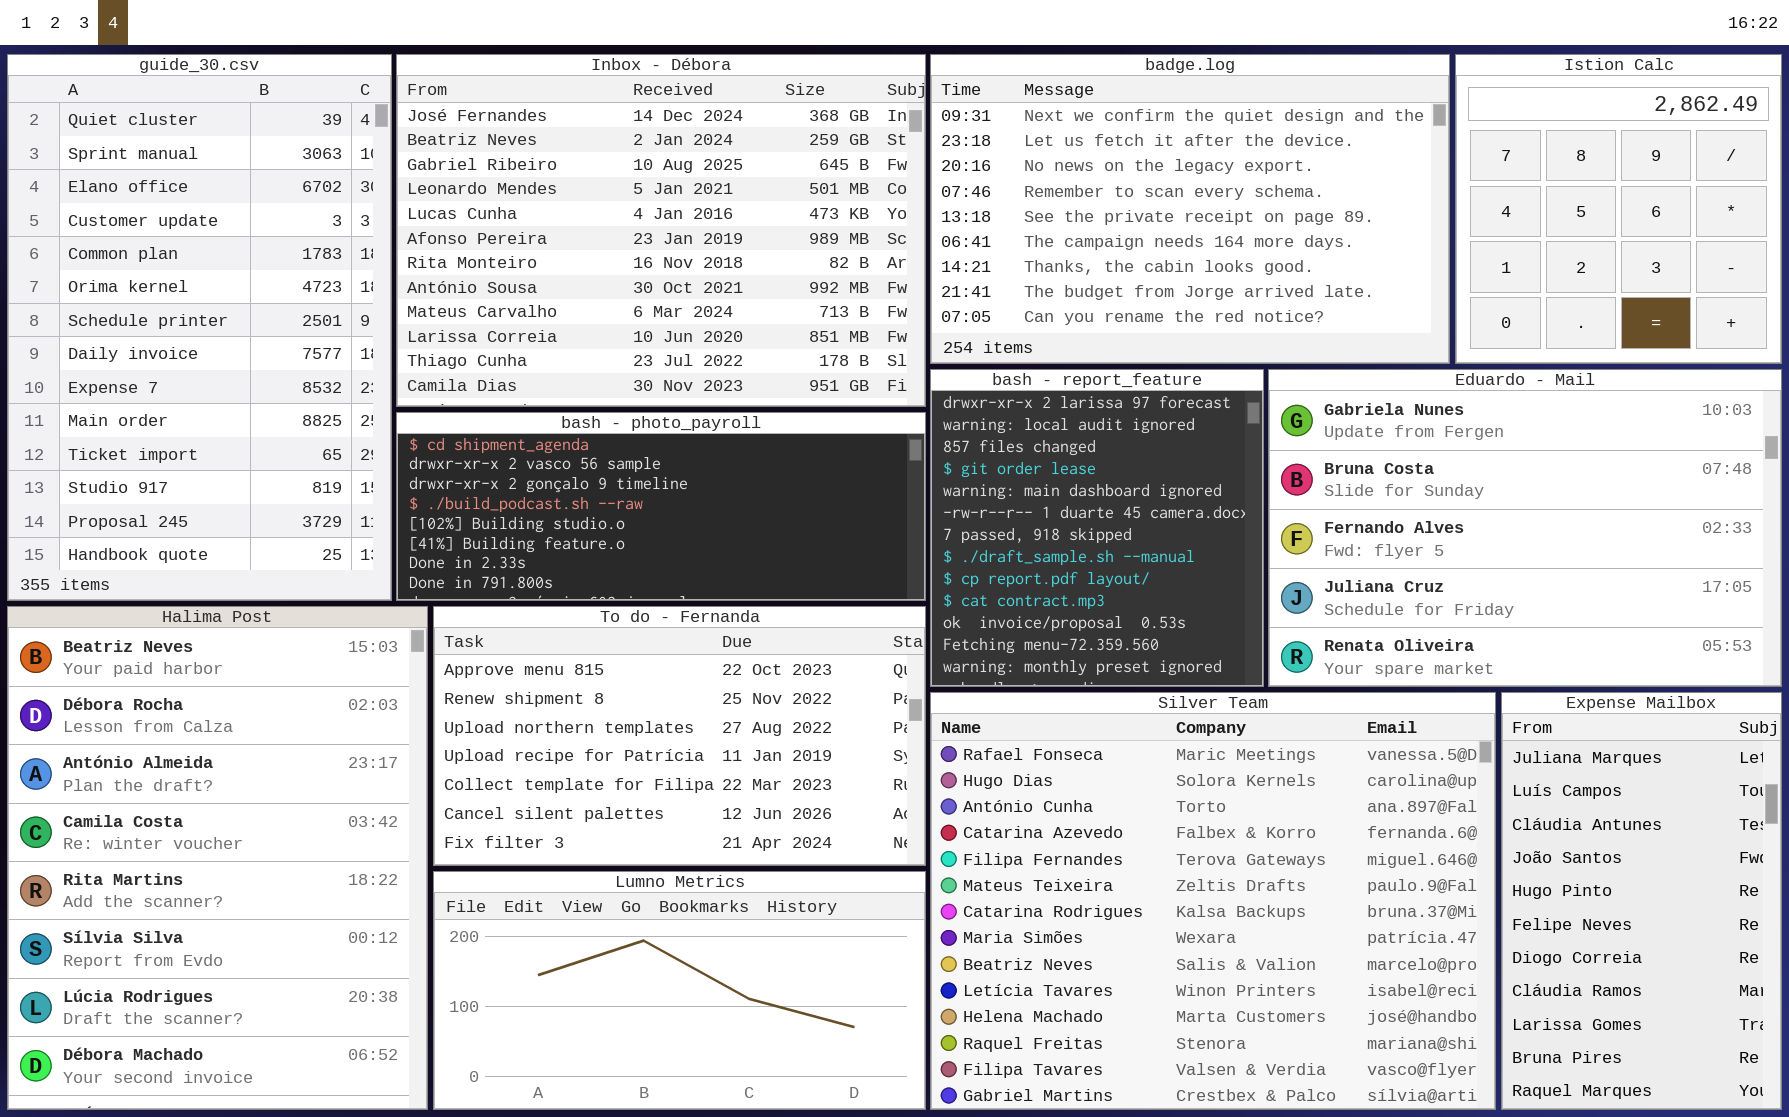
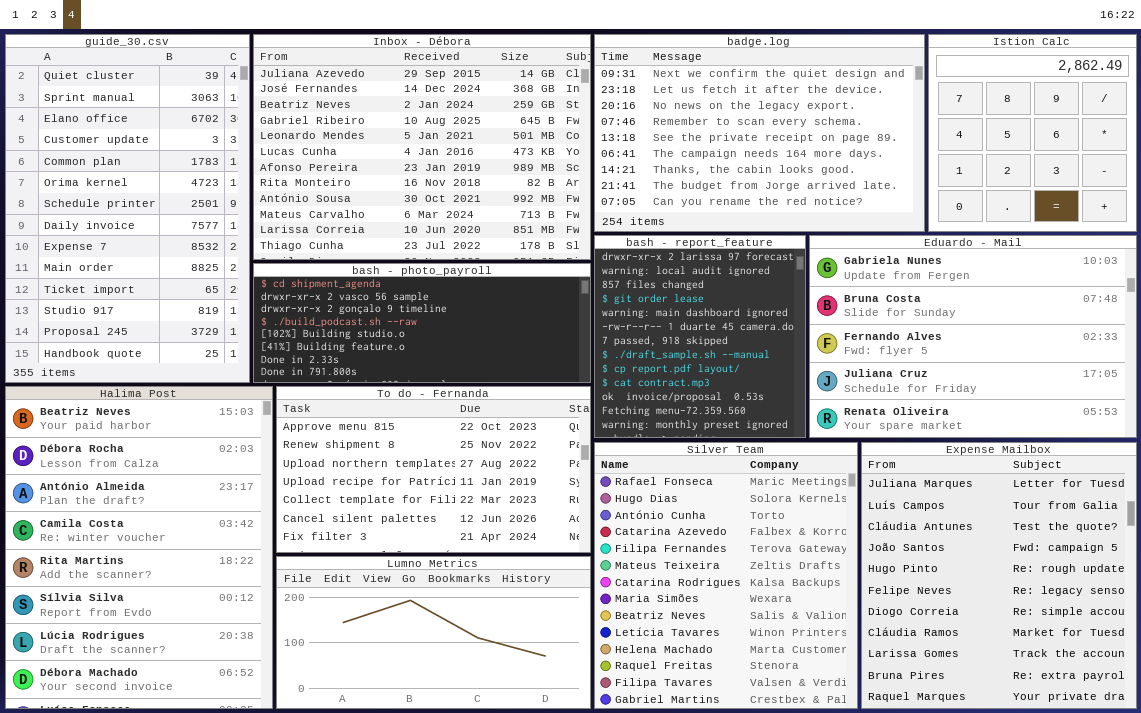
Inbox - Débora: [396,54,926,407] -> [253,34,591,260], scrolled up 1 row
Silver Team: [930,692,1496,1110] -> [594,442,858,709], resized
Expense Mailbox: [1501,692,1782,1110] -> [861,442,1137,709], resized

